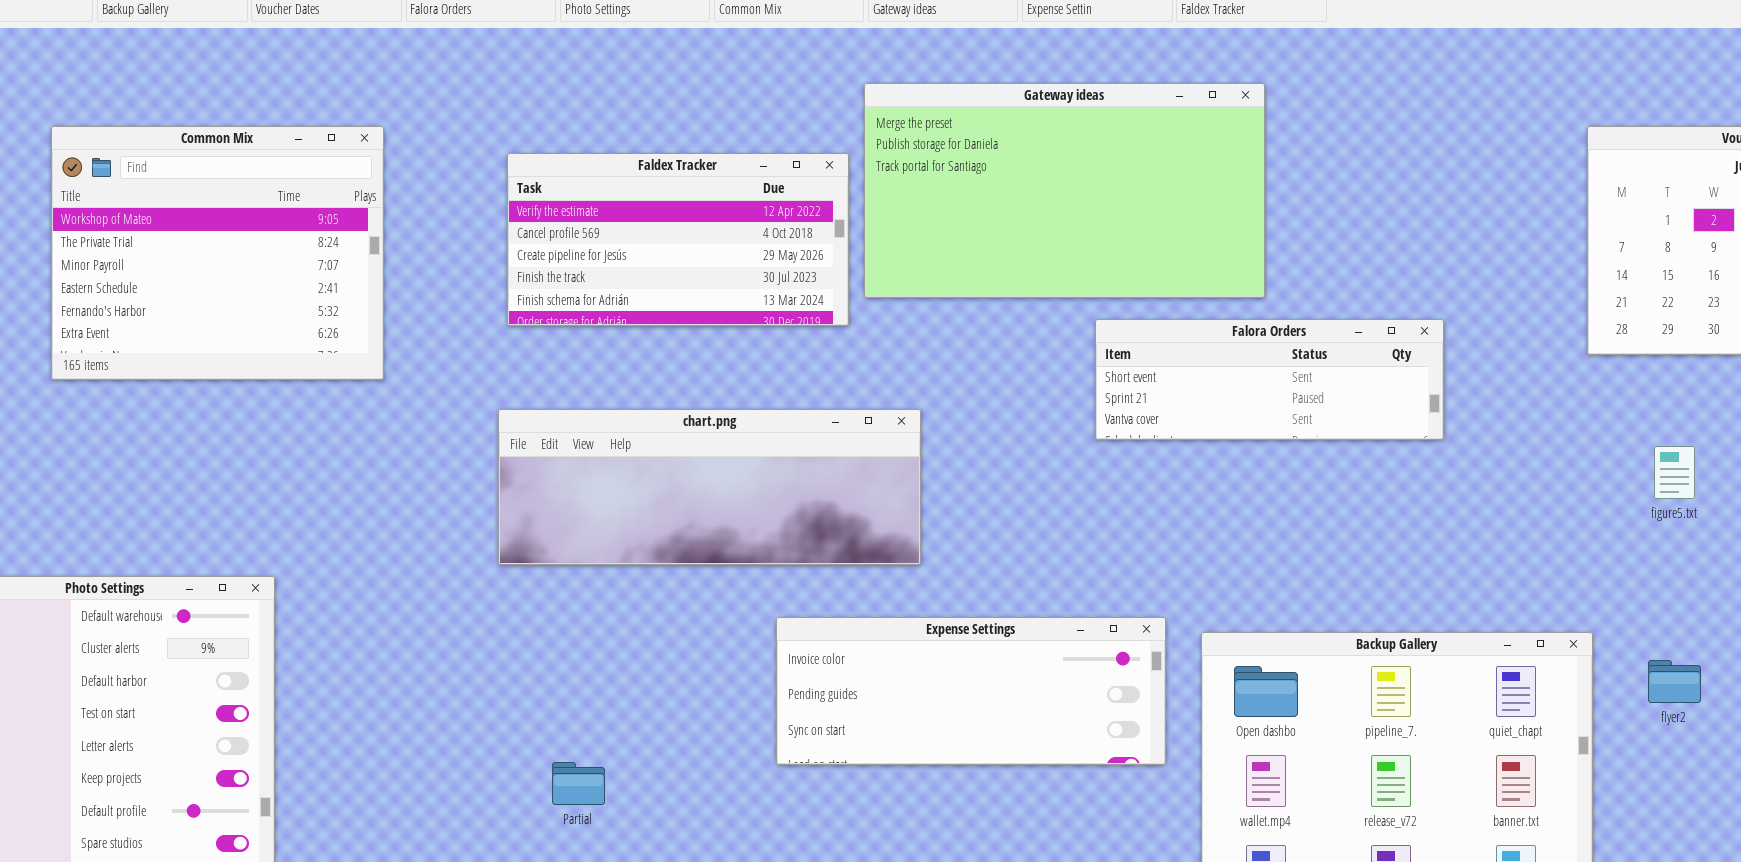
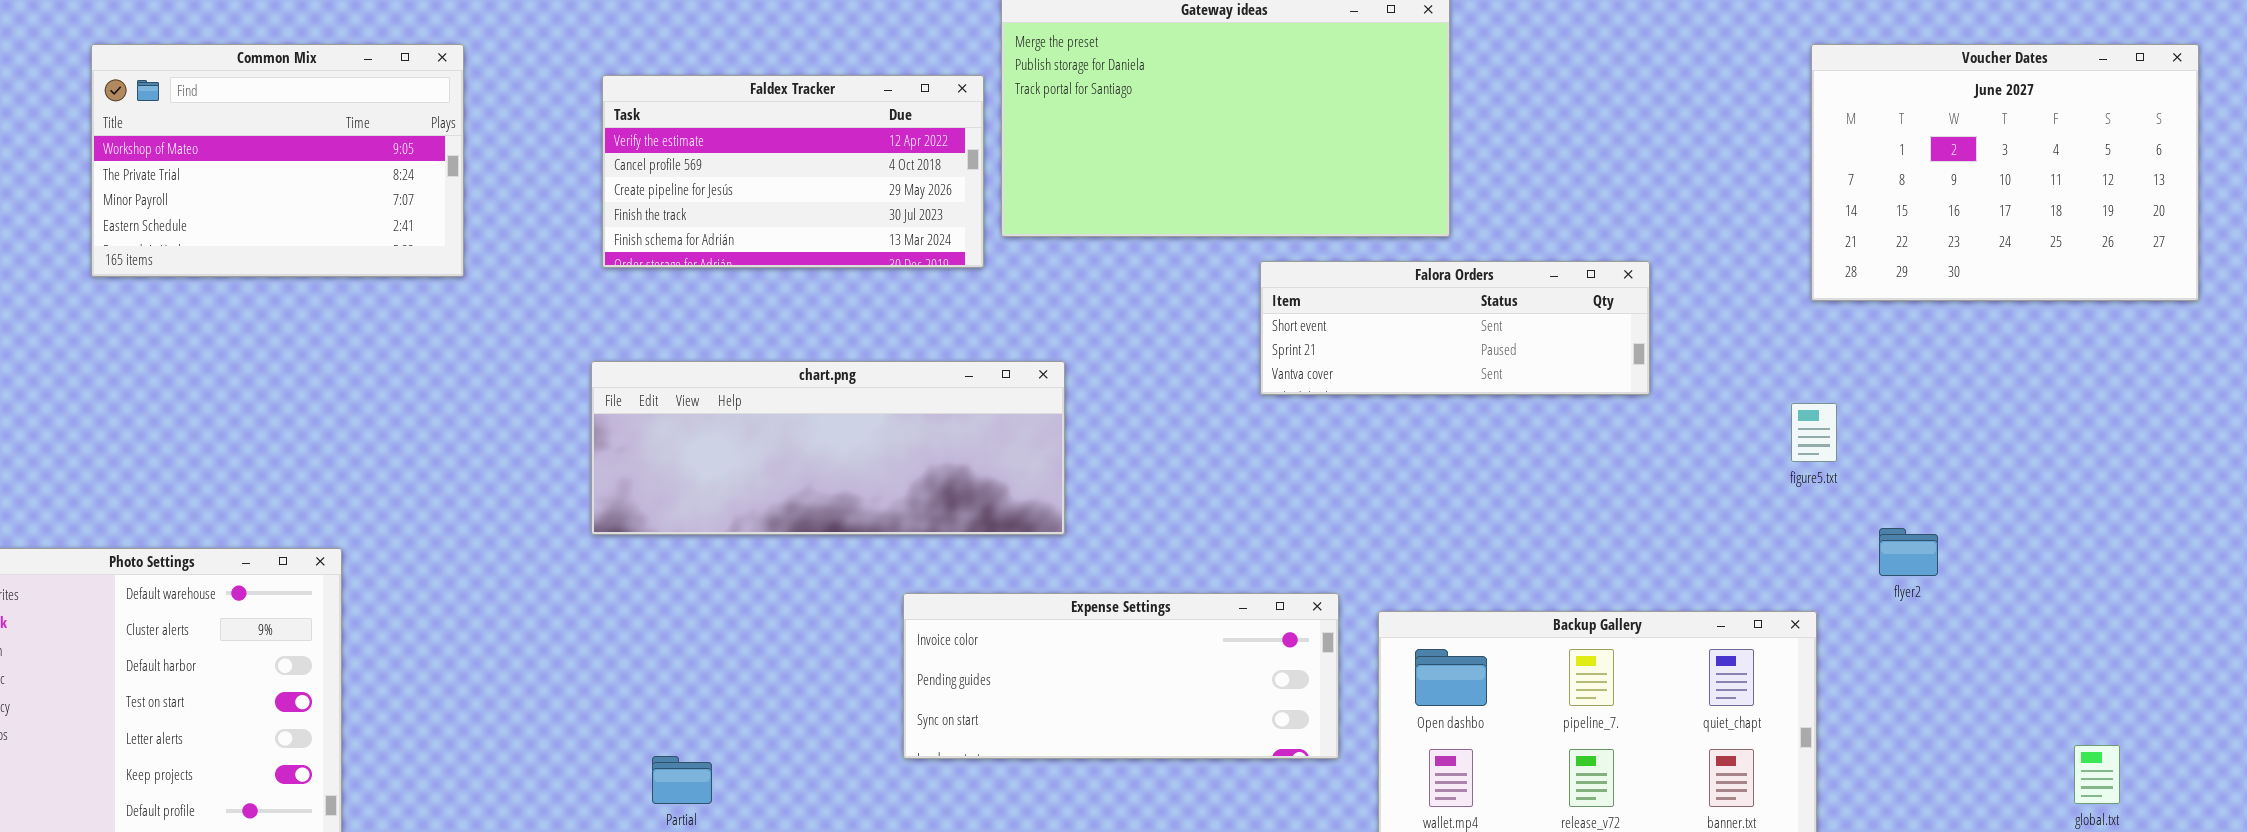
Common Mix: [51,126,384,380] -> [91,44,464,277], resized
figure5.txt: [1654,446,1695,499] -> [1791,403,1837,462], moved
flyer2: [1648,660,1701,703] -> [1879,528,1938,576], moved

